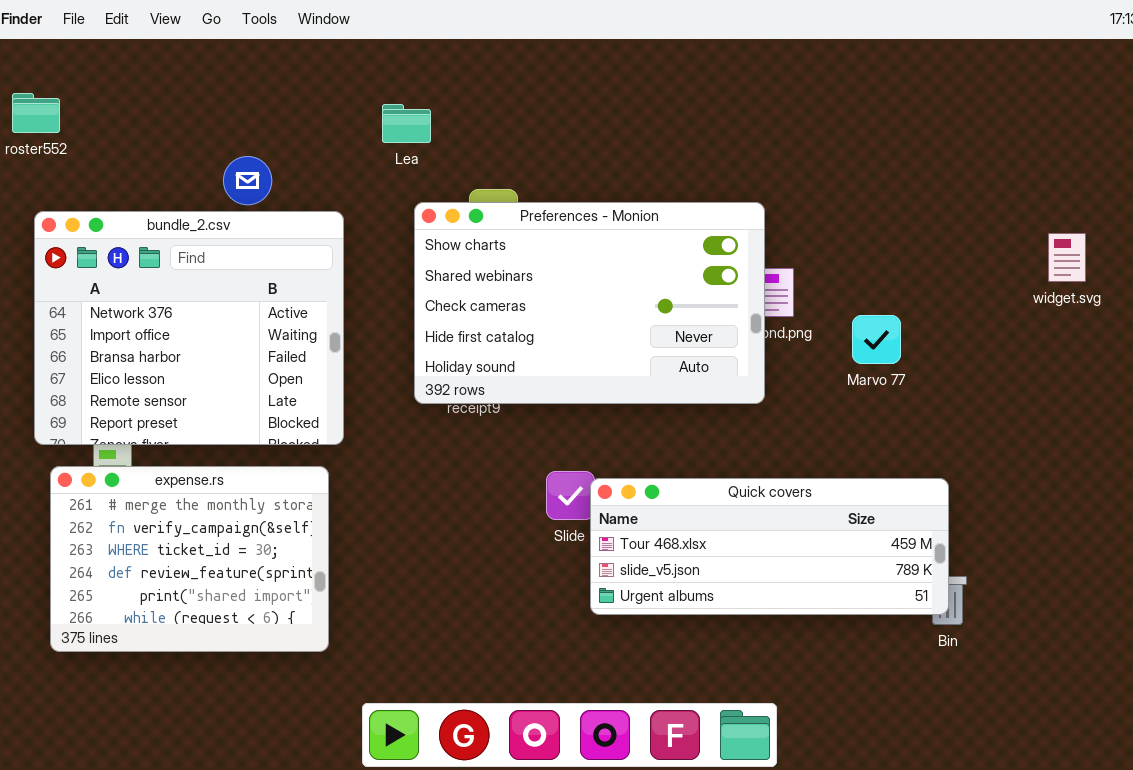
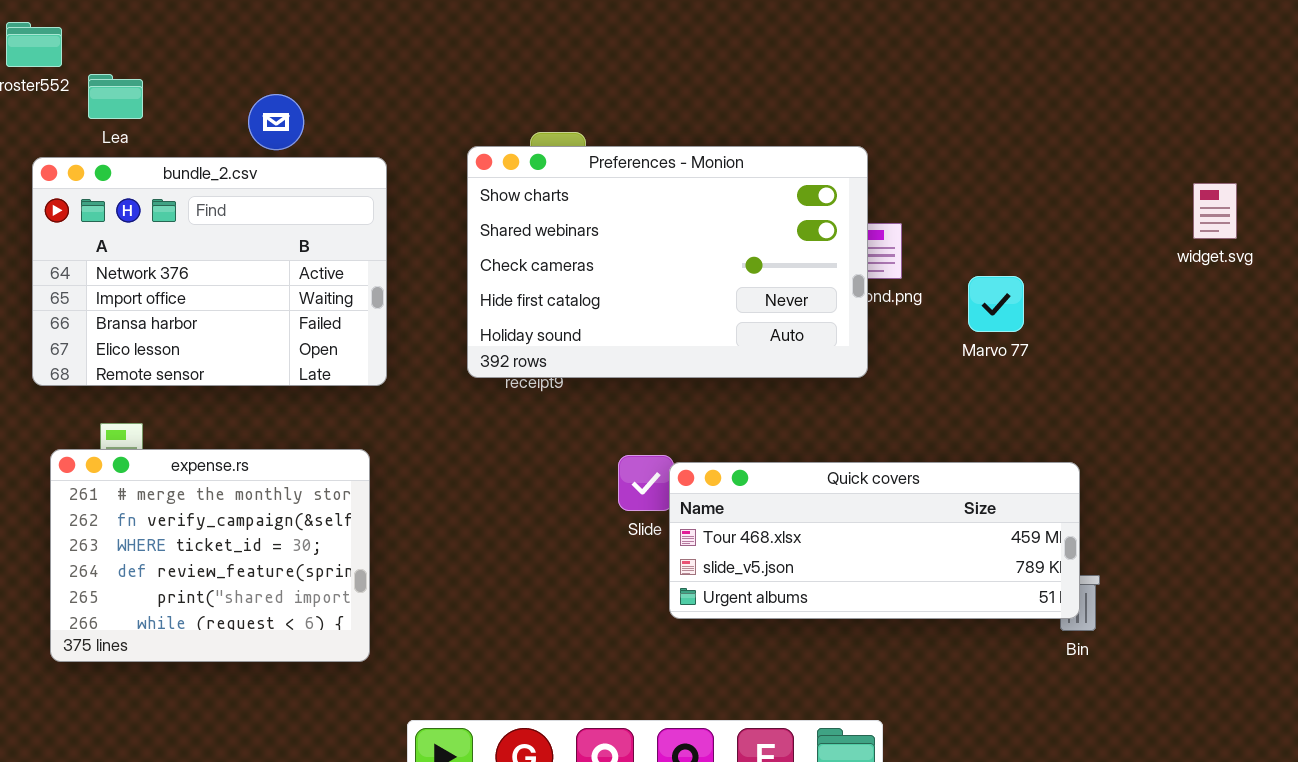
Lea: [382,104,431,143] -> [88,74,143,119], moved
bundle_2.csv: [34,211,344,445] -> [32,157,387,386], resized

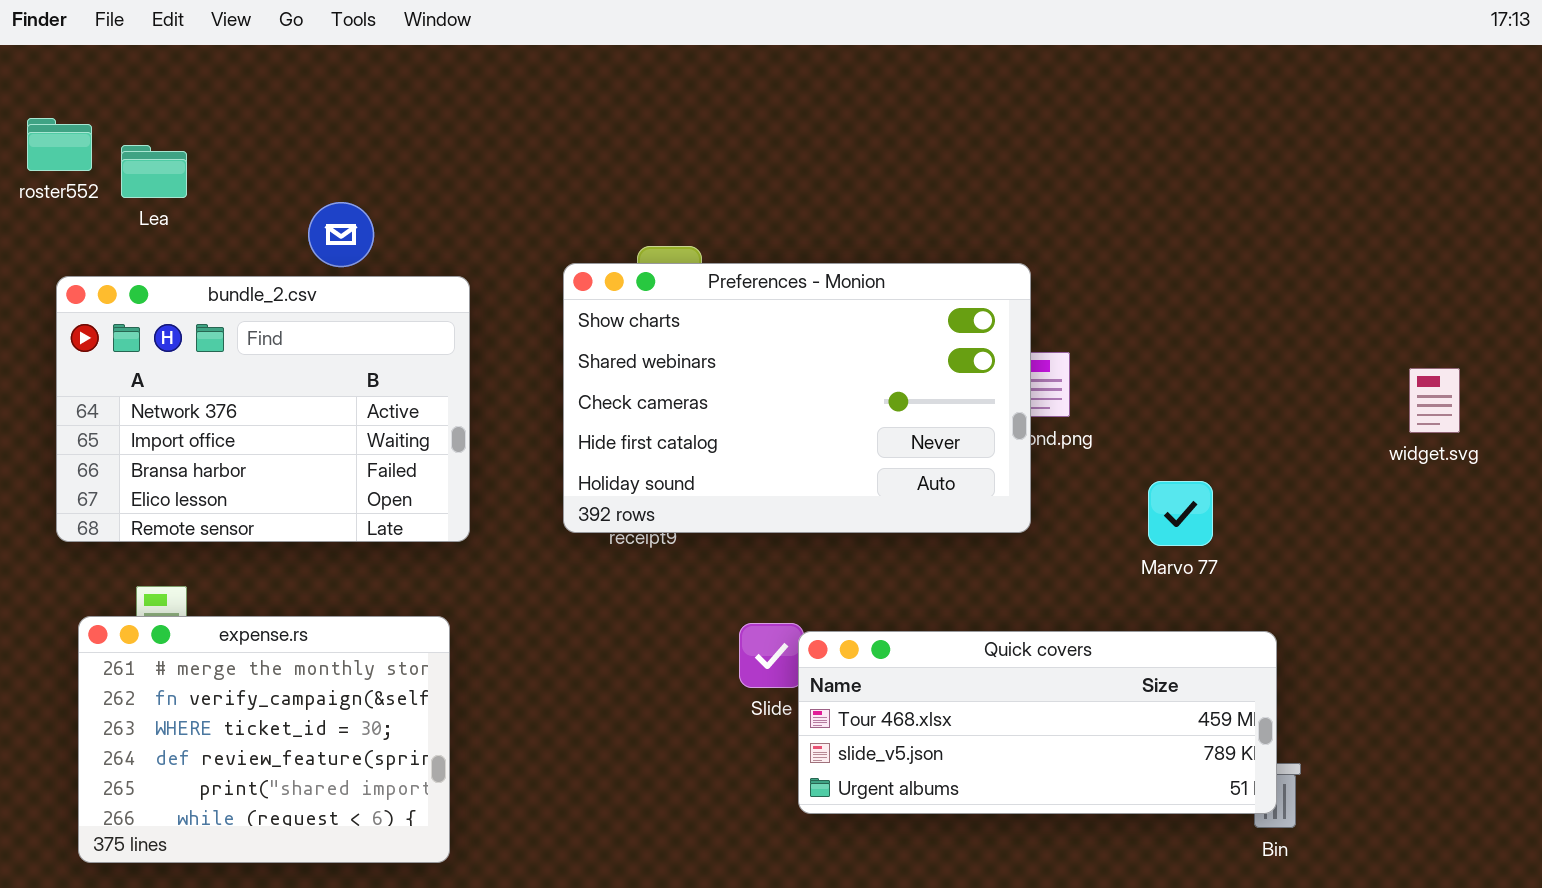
Lea: [88,74,143,119] -> [121,145,187,198], moved
widget.svg: [1193,183,1237,239] -> [1409,368,1460,433], moved
Marvo 77: [968,276,1024,332] -> [1148,481,1213,546], moved

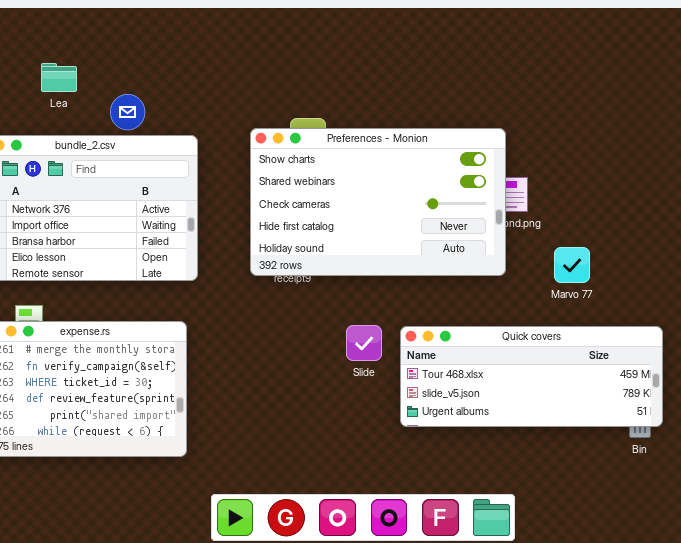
Lea: [121,145,187,198] -> [41,63,77,92], moved
Marvo 77: [1148,481,1213,546] -> [554,247,590,283], moved
Quick covers: [798,631,1277,814] -> [400,326,663,427], moved

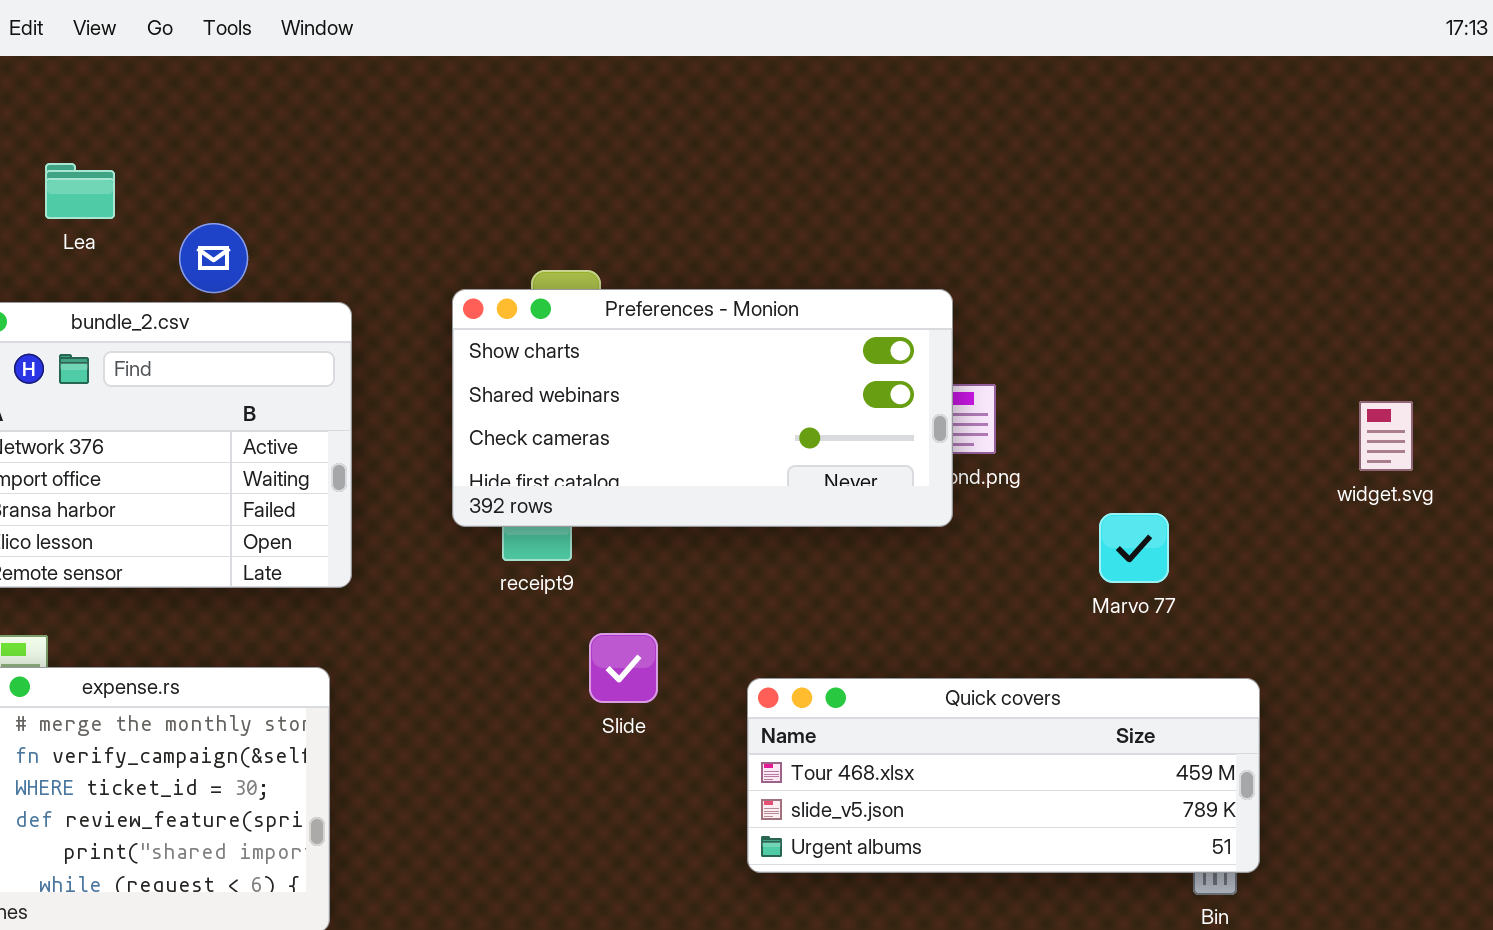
Preferences - Monion: [250,128,506,276] -> [452,289,953,527], resized
Marvo 77: [554,247,590,283] -> [1099,513,1169,583], moved
Slide: [346,325,382,361] -> [589,633,658,703], moved

